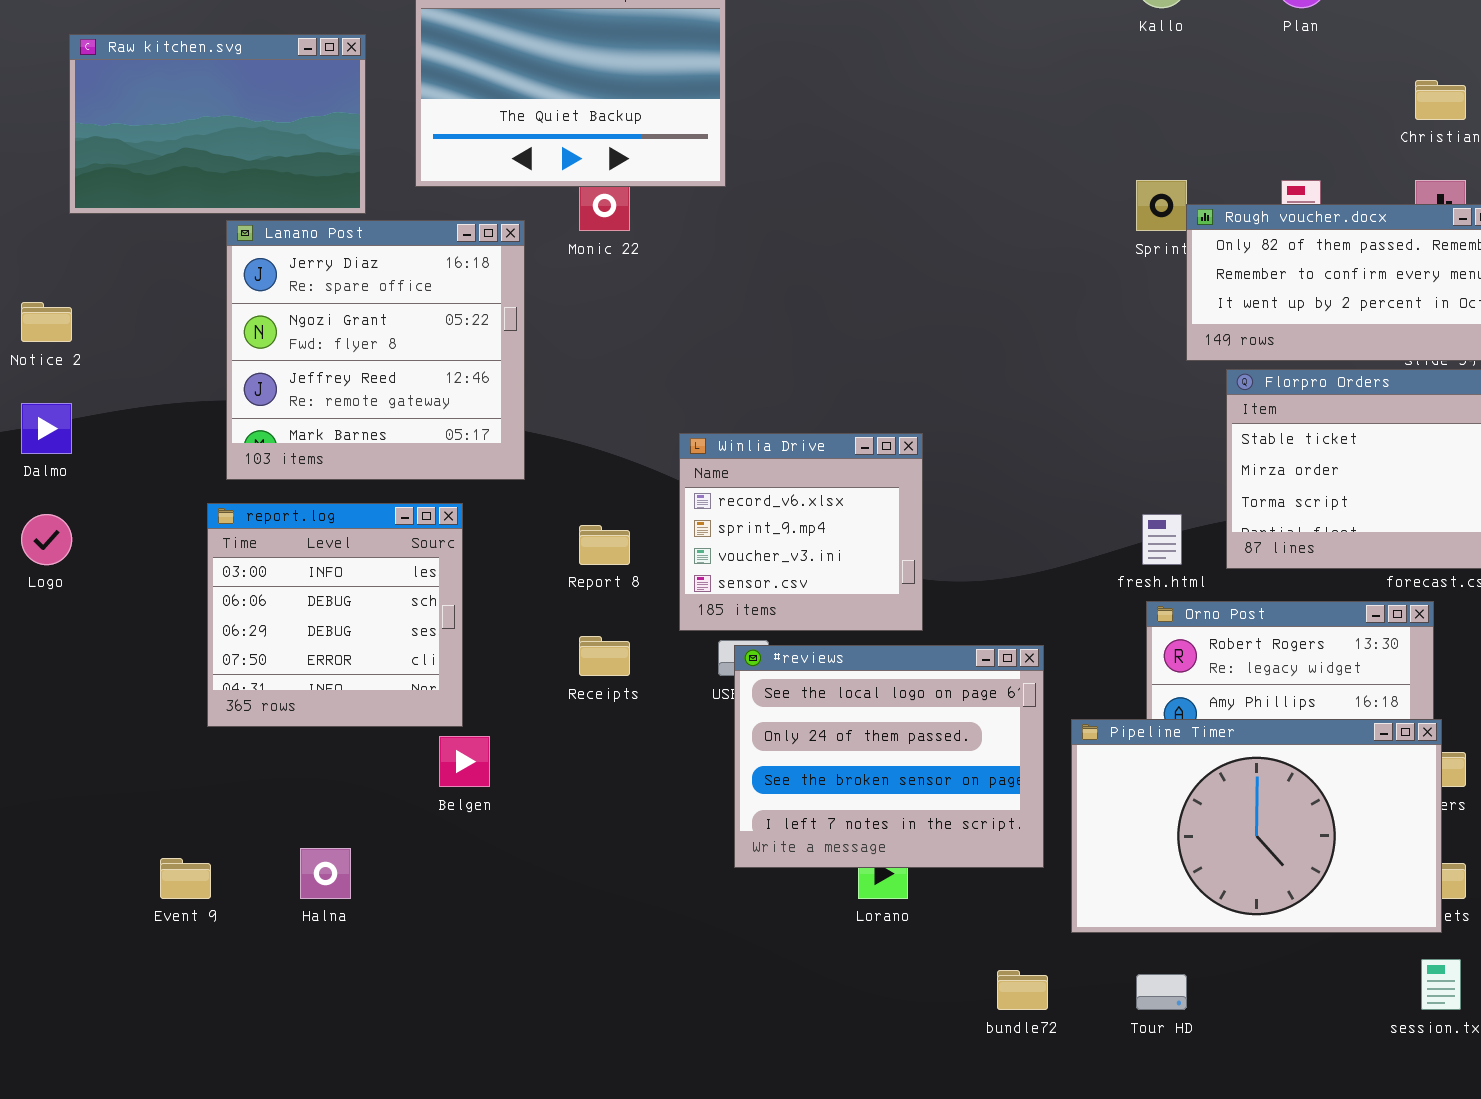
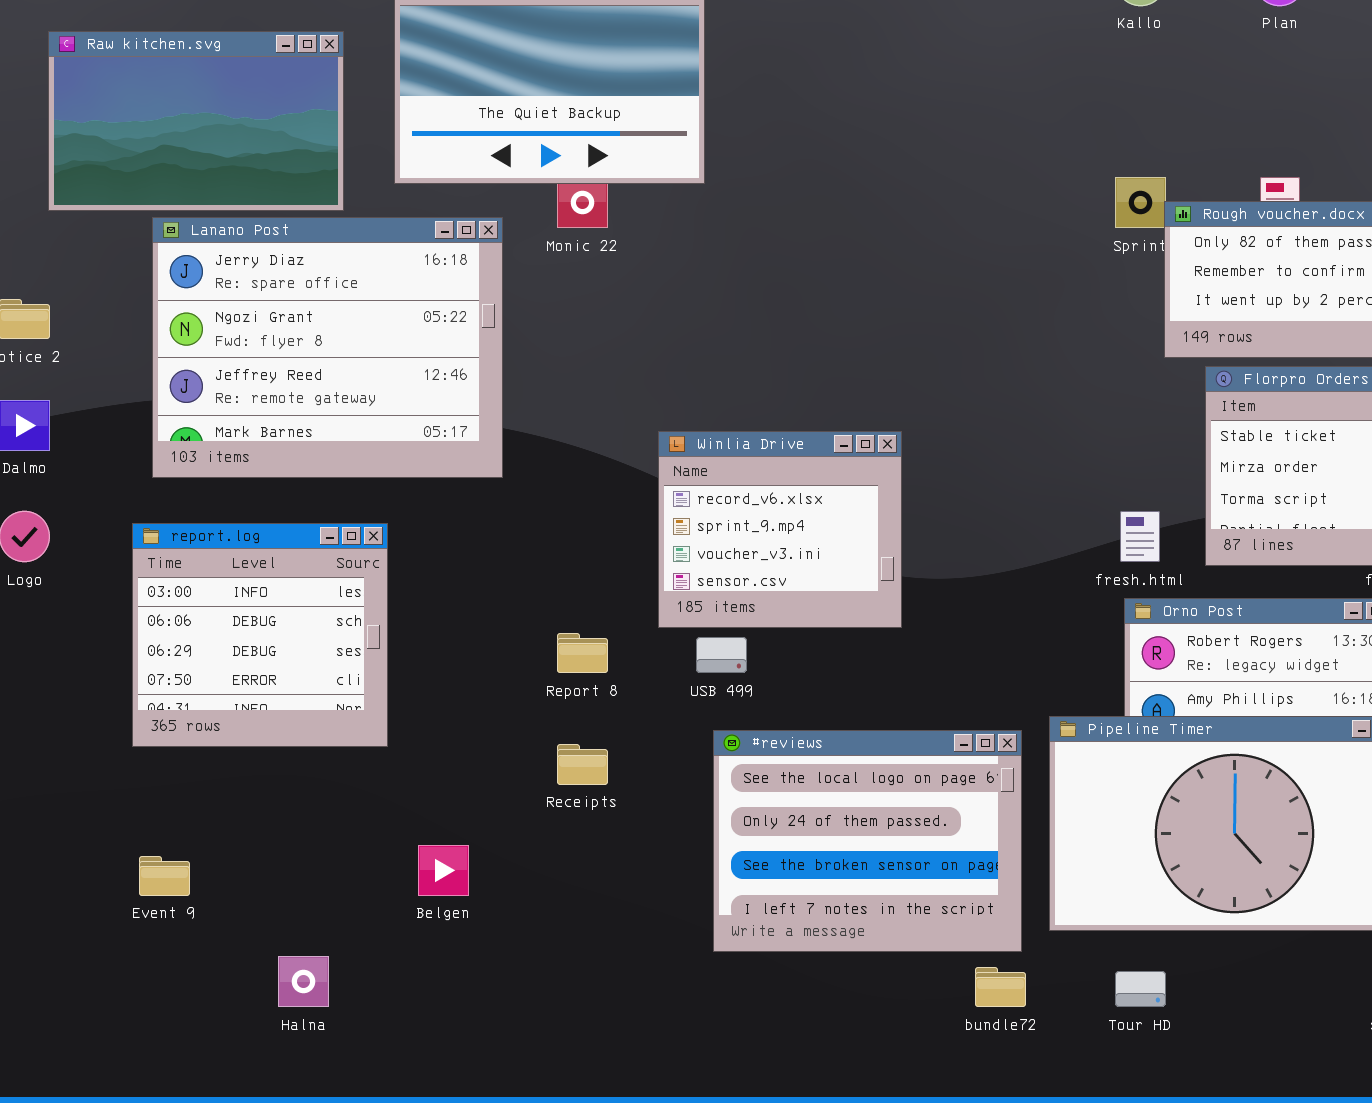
Lanano Post: [226,220,525,480] -> [152,217,503,478], resized
report.log: [207,503,463,727] -> [132,523,388,747], moved
Report 8: [579,525,630,565] -> [557,633,608,673], moved
Receipts: [579,636,630,676] -> [557,744,608,785], moved
#reviews: [734,645,1044,868] -> [713,730,1022,952], moved
Belgen: [439,736,490,787] -> [418,845,469,896], moved
Halna: [300,848,351,899] -> [278,956,329,1007], moved

